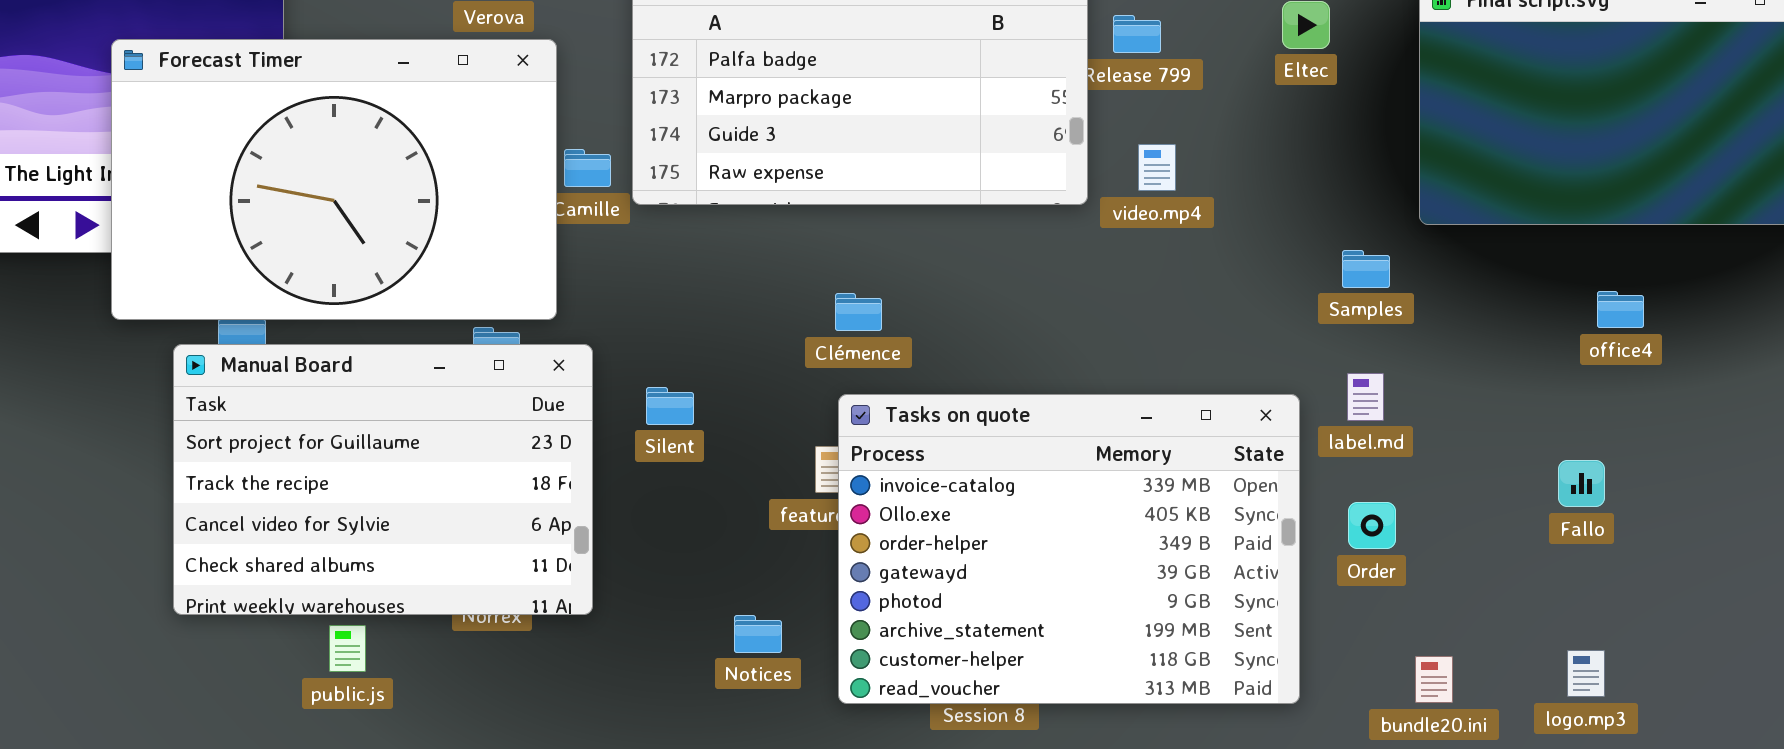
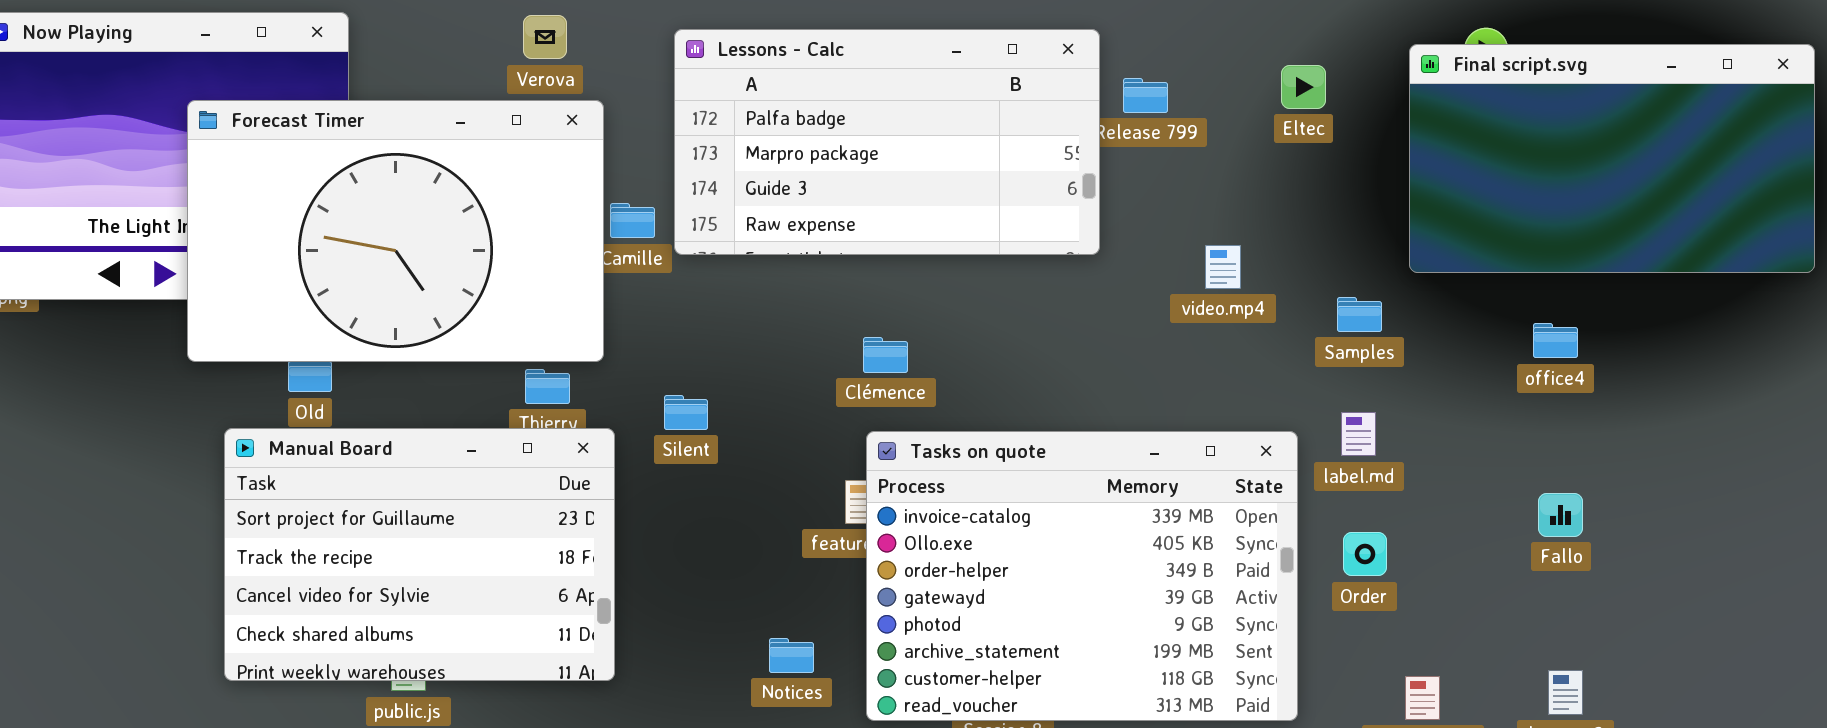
video.mp4: [1138,144,1176,191] -> [1205,245,1241,289], moved
office4: [1597,291,1644,328] -> [1533,323,1578,358], moved
Manual Board: [173,344,593,615] -> [224,428,615,681], moved
Silent: [646,387,694,425] -> [664,395,708,430], moved

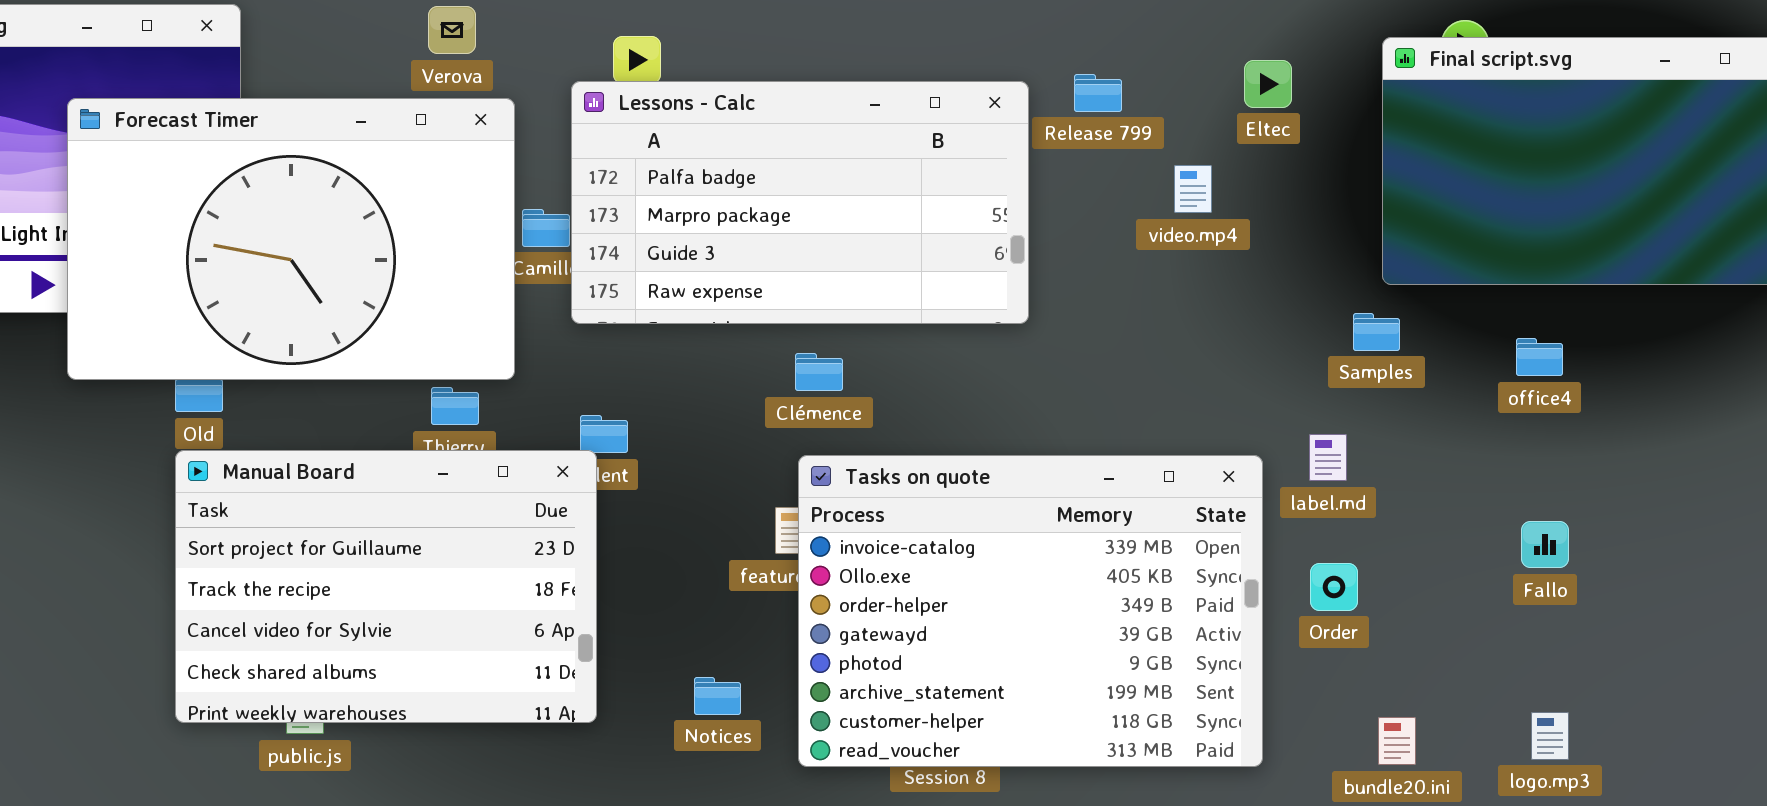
Lessons - Calc: [674,29,1100,255] -> [571,81,1029,324], moved
video.mp4: [1205,245,1241,289] -> [1174,165,1212,213], moved
Samples: [1337,297,1382,332] -> [1353,313,1400,351], moved
Manual Board: [224,428,615,681] -> [175,450,597,723], moved

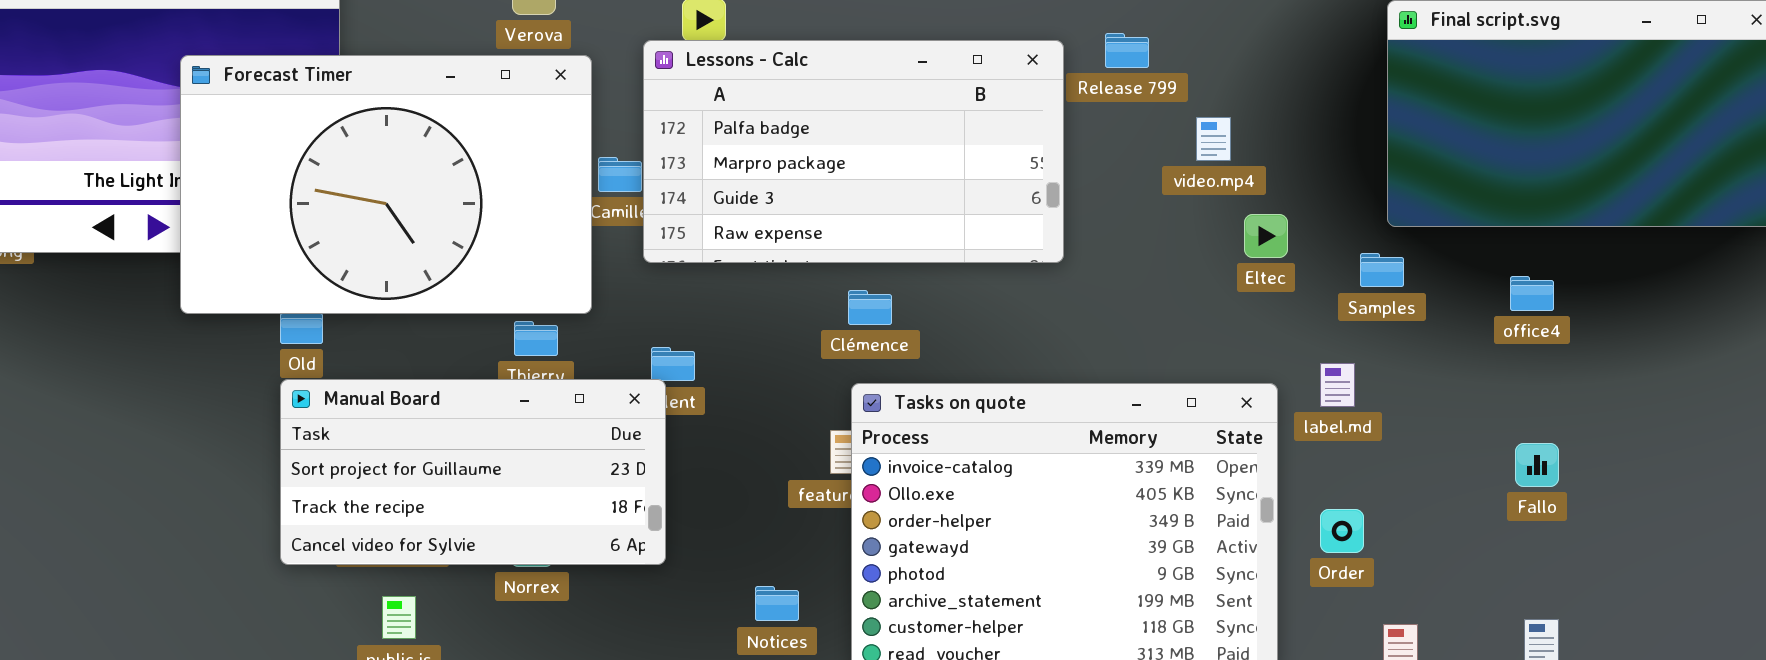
Eltec: [1244,60,1292,108] -> [1244,214,1288,258], moved
Manual Board: [175,450,597,723] -> [280,379,666,565], resized
Order: [1310,563,1358,611] -> [1320,509,1364,553], moved

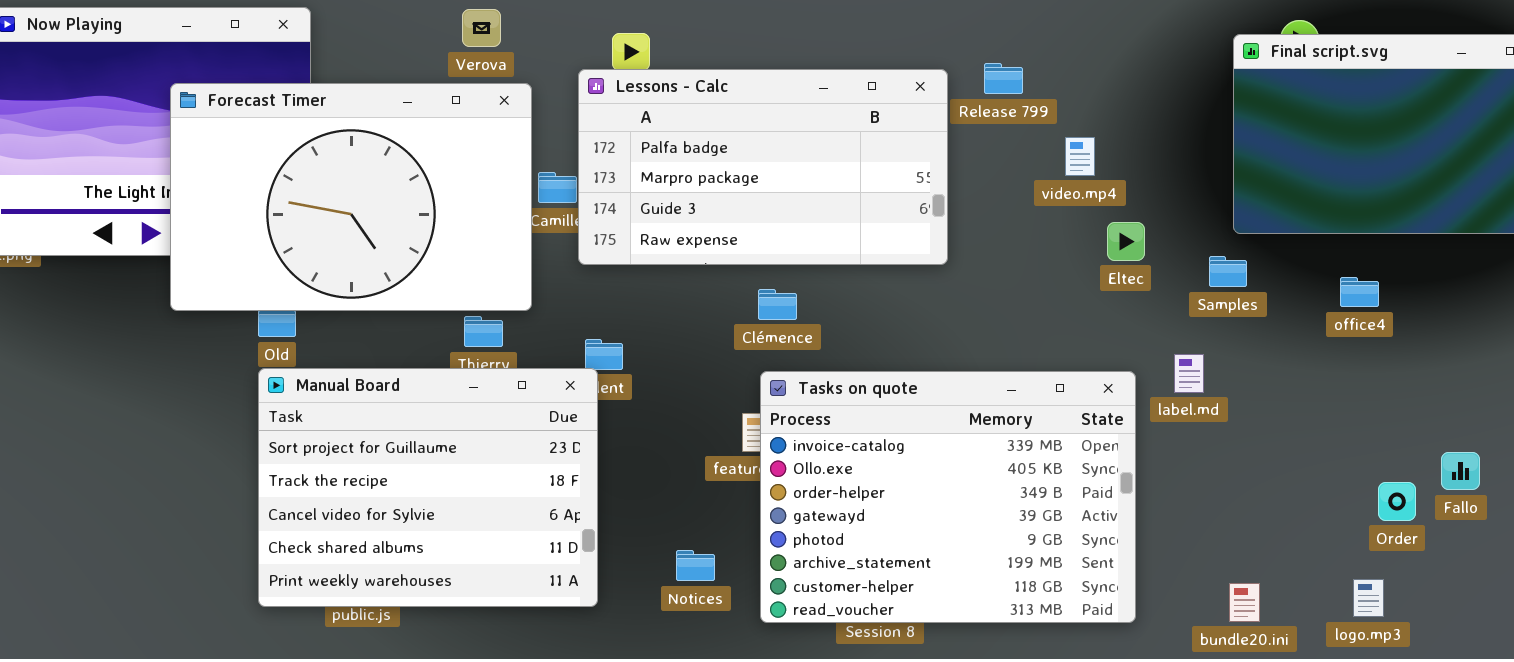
Manual Board: [280,379,666,565] -> [258,368,598,607], resized
Fallo: [1515,443,1559,487] -> [1441,452,1480,490], moved
Order: [1320,509,1364,553] -> [1378,482,1416,521], moved

